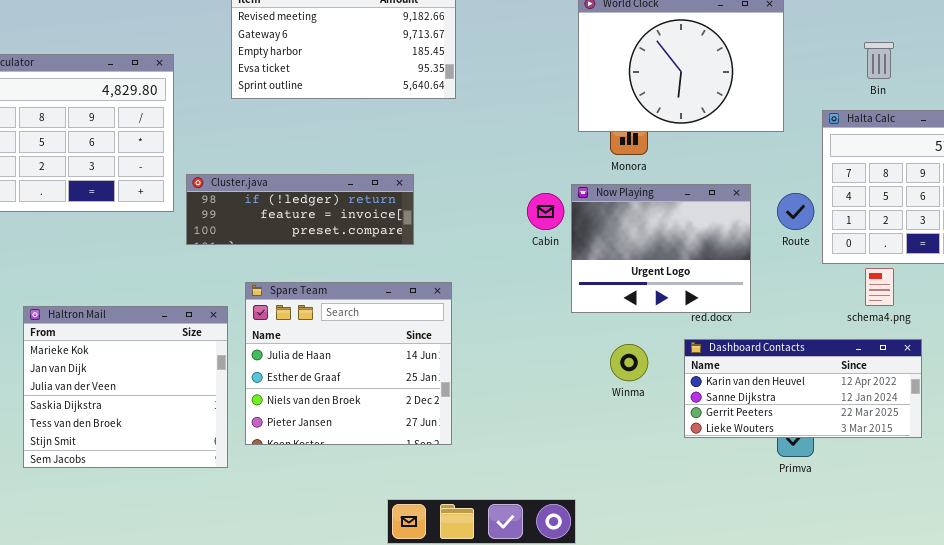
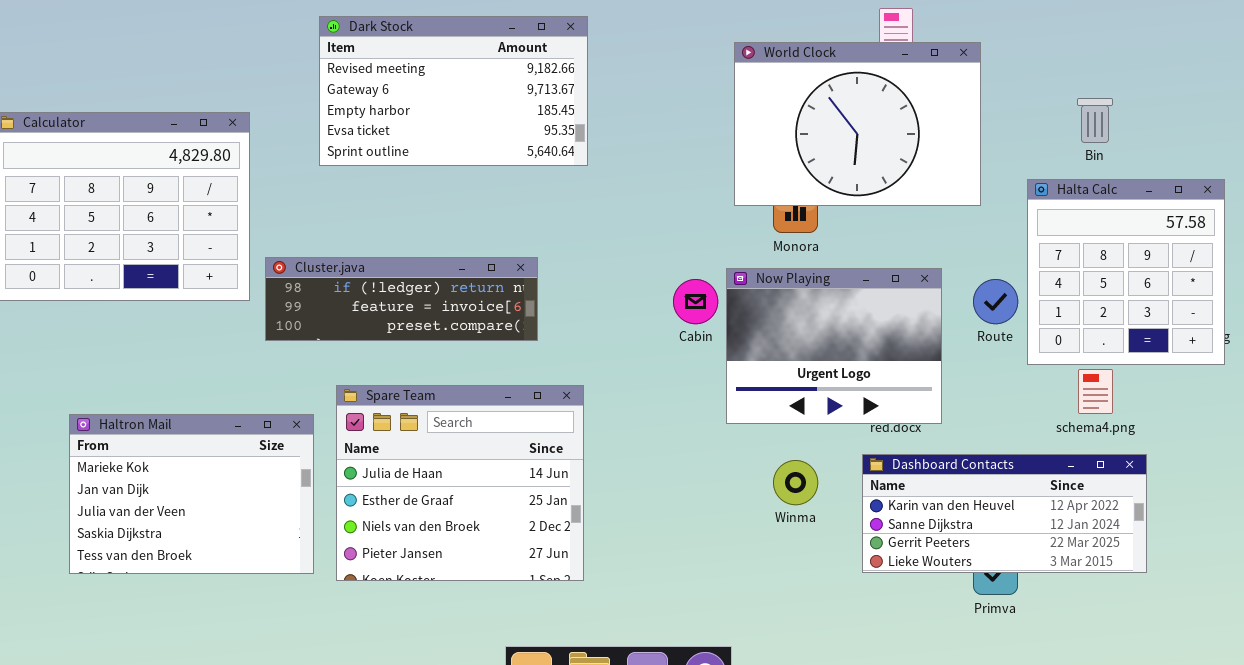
Haltron Mail: [23,306,228,468] -> [69,414,314,574], resized

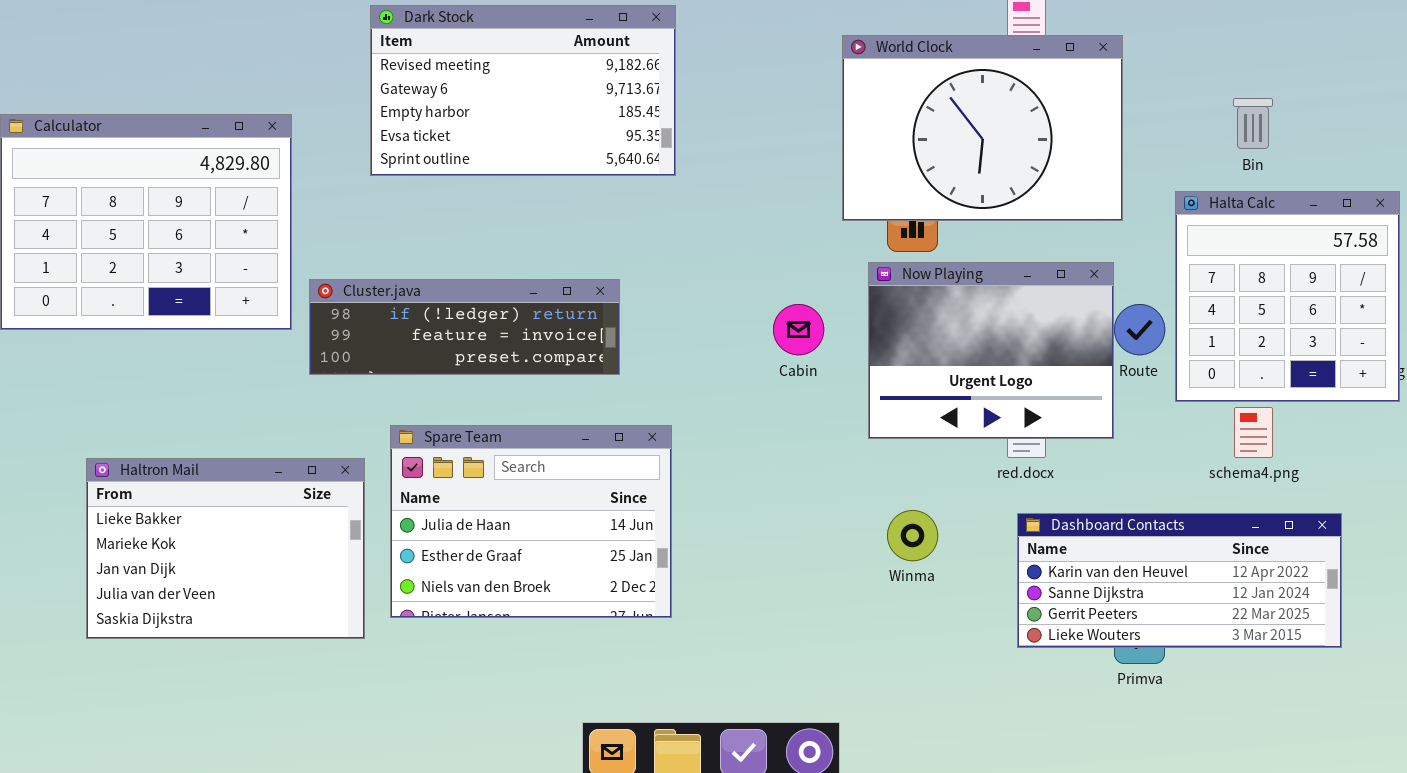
Now Playing: [726,268,942,424] -> [868,262,1114,439], moved
Spare Team: [336,385,584,581] -> [390,425,672,618], resized
Haltron Mail: [69,414,314,574] -> [86,458,365,639], scrolled up 1 row
Dashboard Contacts: [862,454,1147,573] -> [1017,513,1342,648], moved

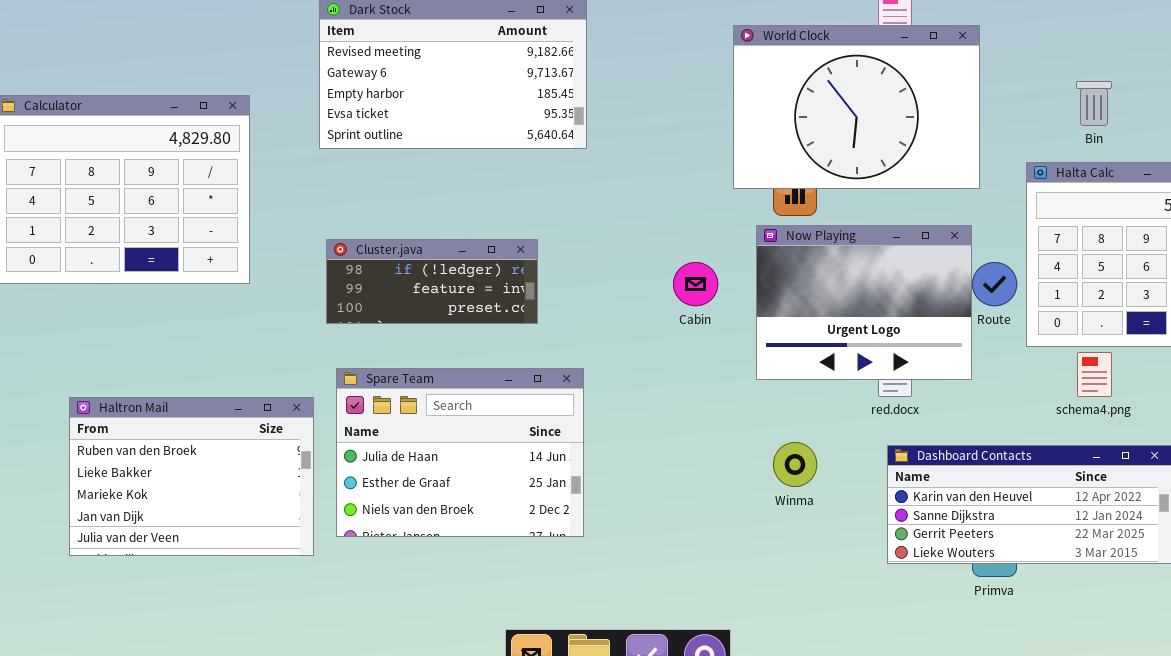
Cluster.java: [309,279,620,375] -> [326,239,538,324], resized
Haltron Mail: [86,458,365,639] -> [69,397,314,556], scrolled up 1 row

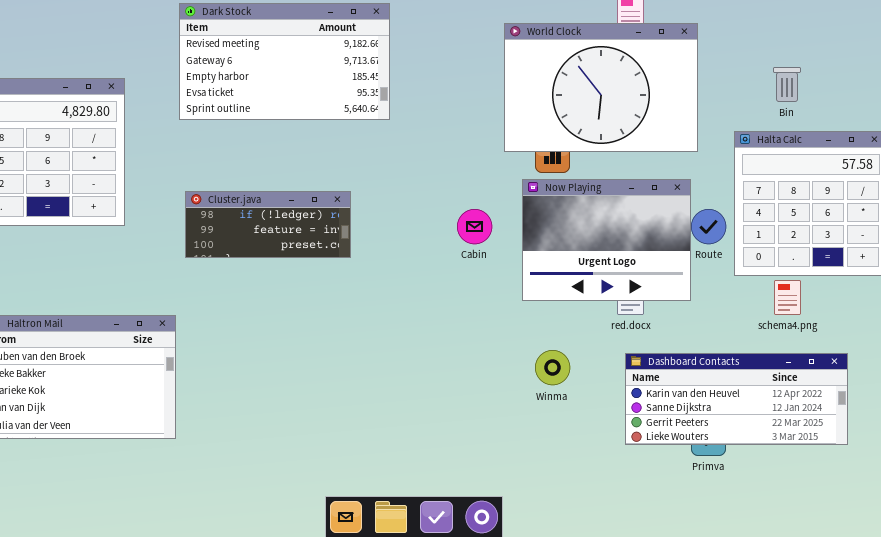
Spare Team: [336,368,584,537] -> none, closed

